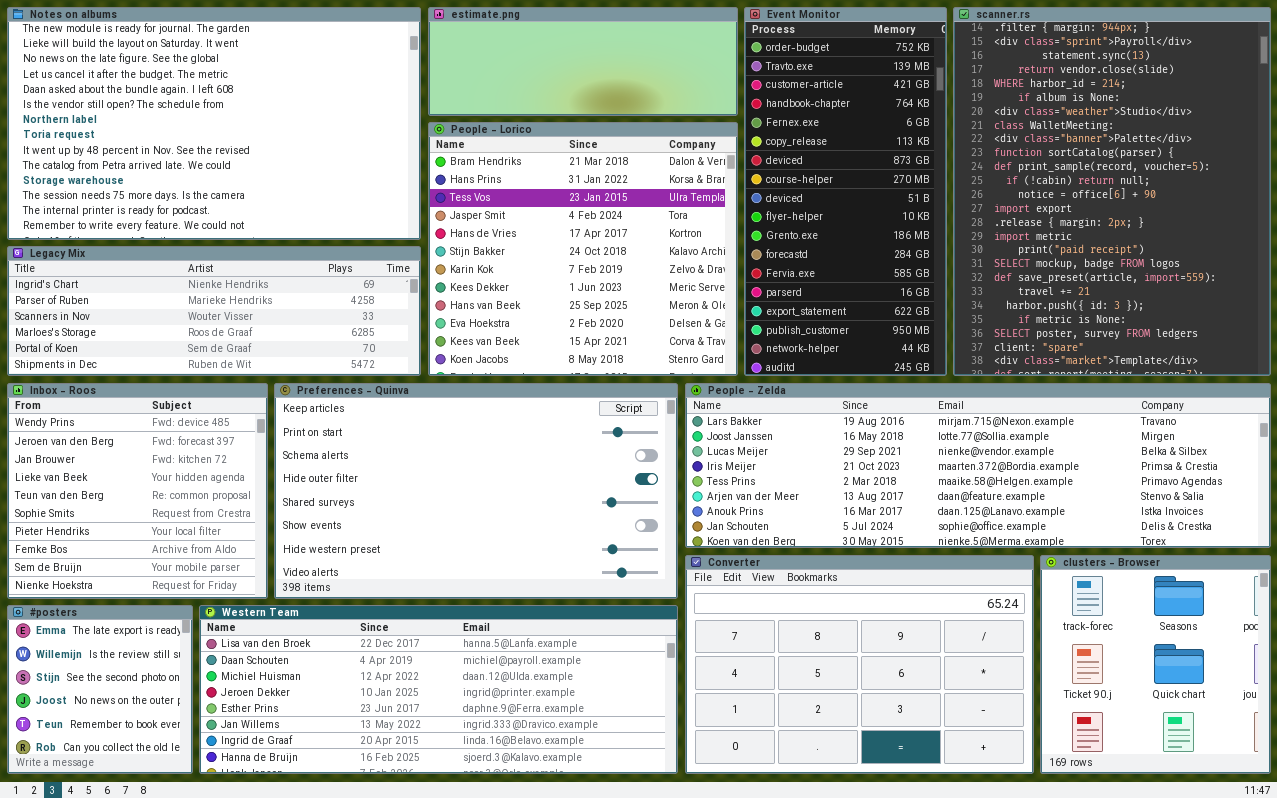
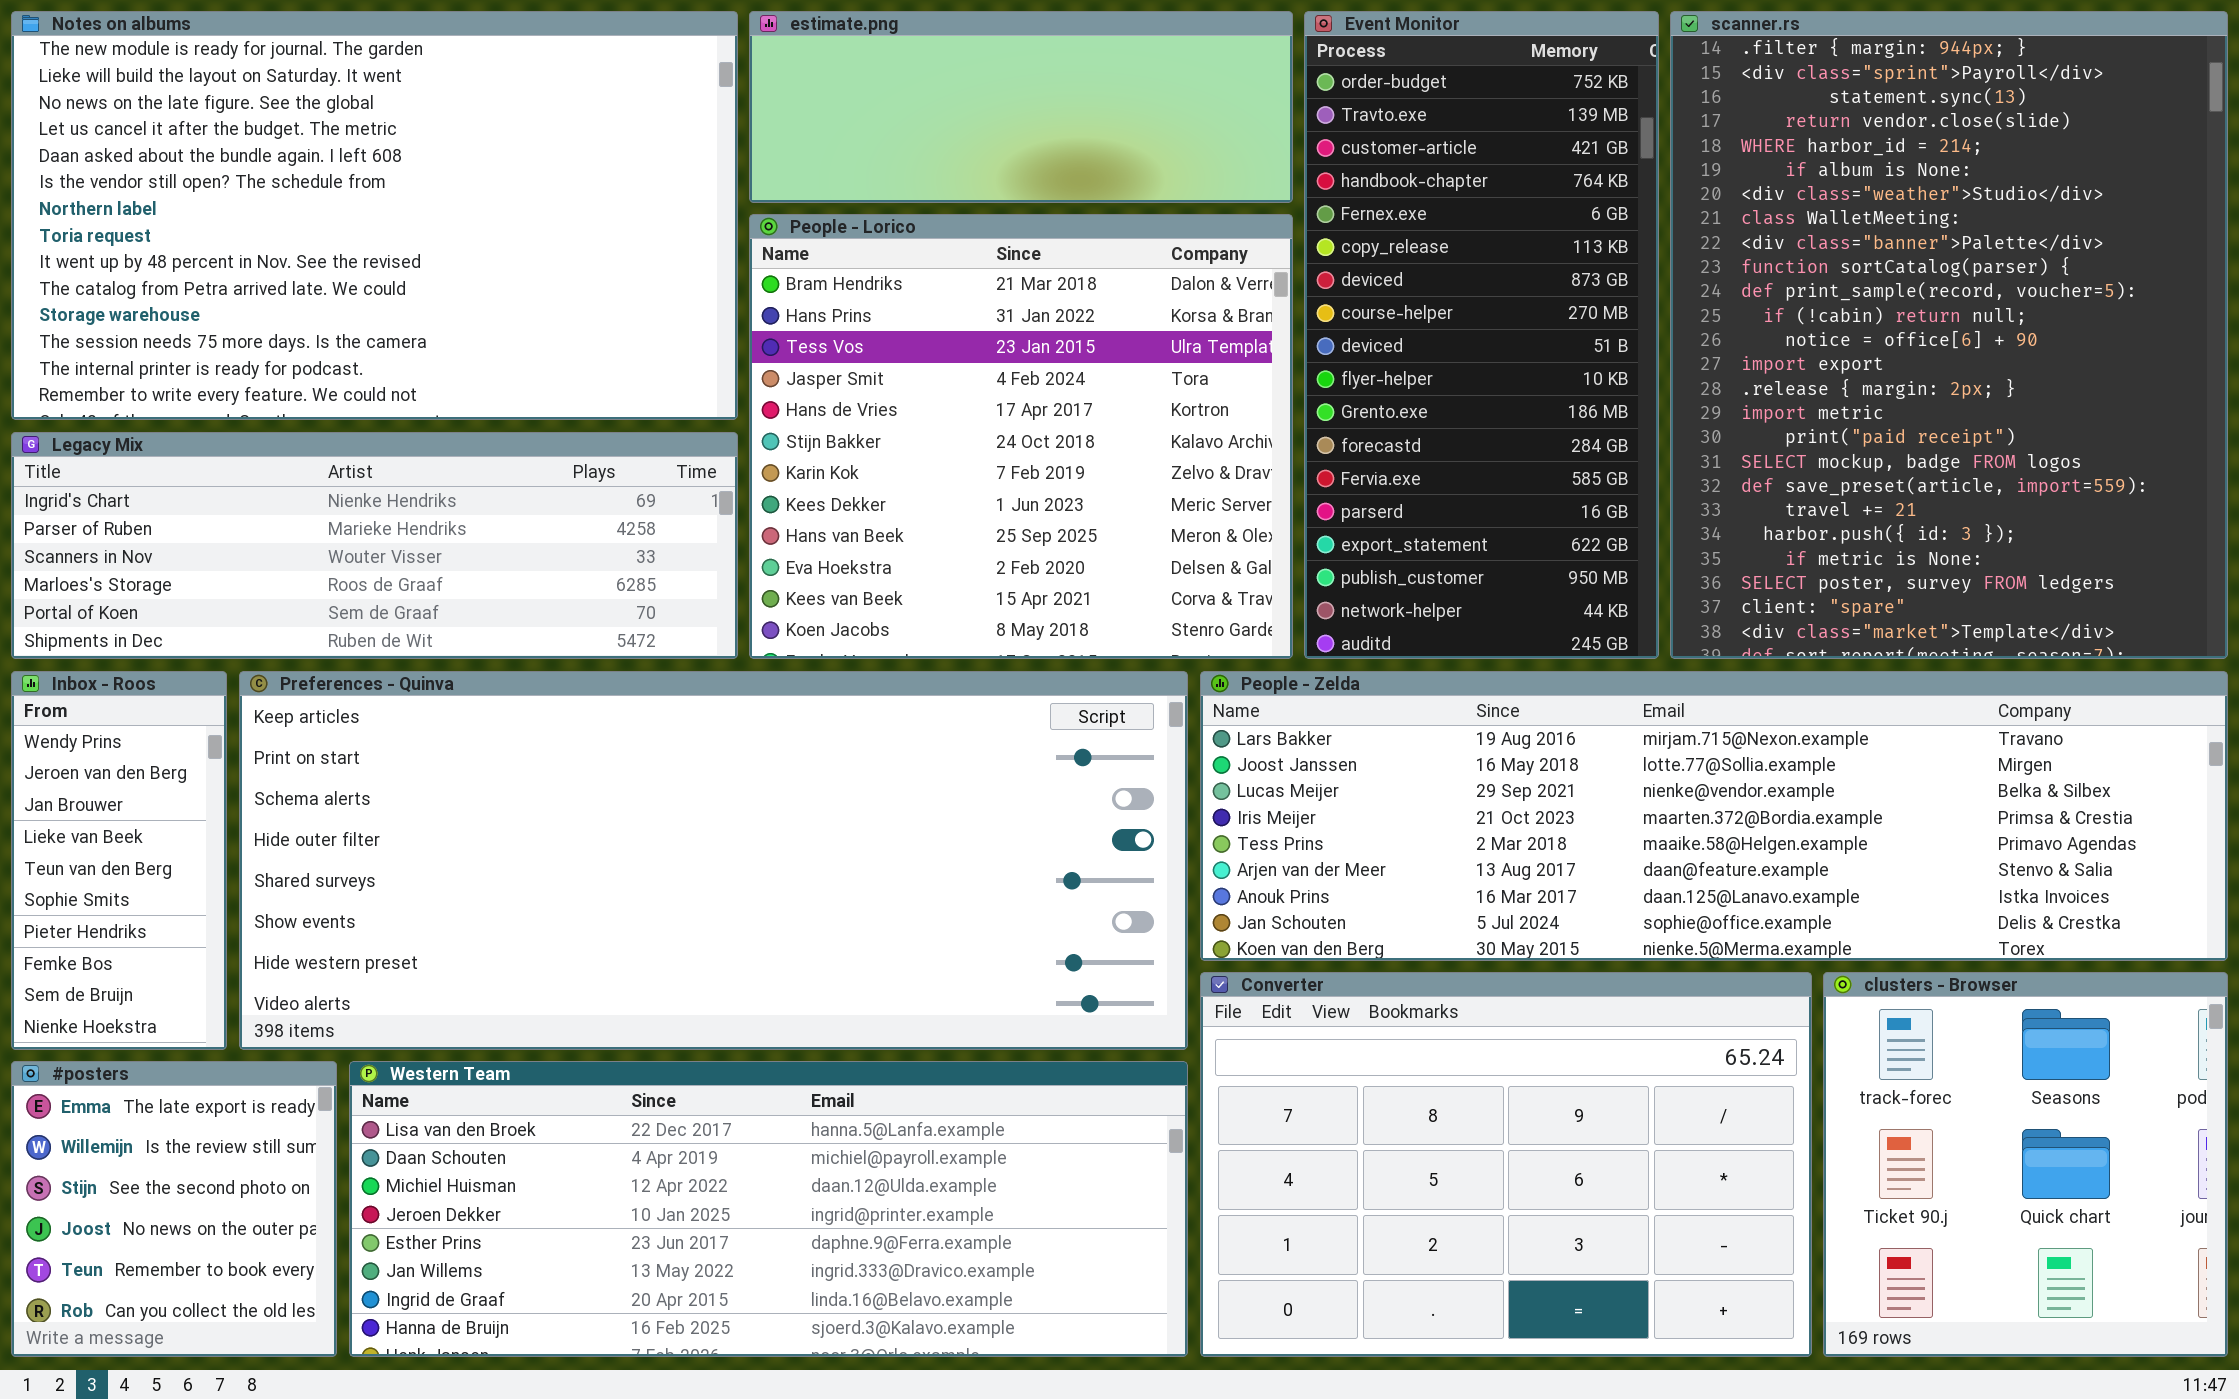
Inbox - Roos: [7,383,268,599] -> [11,671,227,1050], resized
Preferences - Quinva: [274,383,678,599] -> [239,671,1188,1050], resized

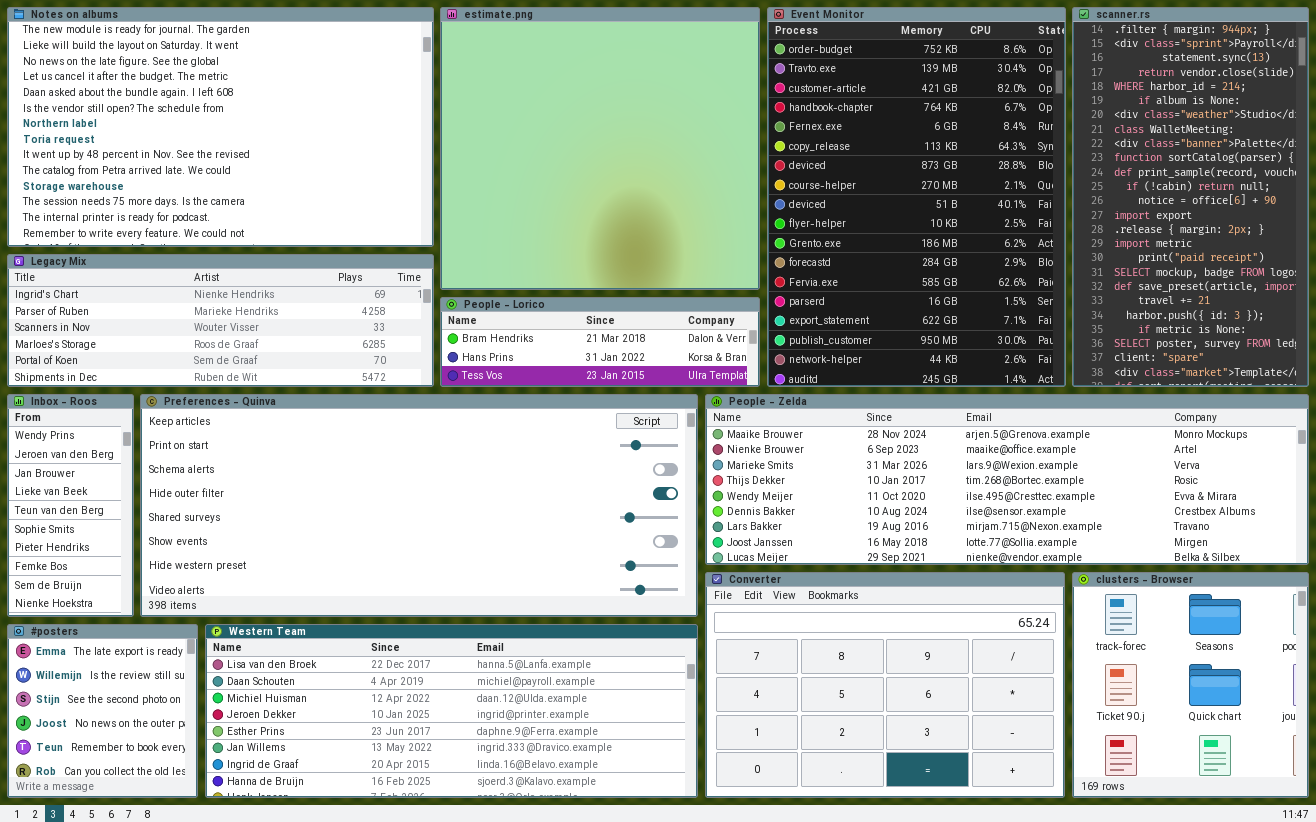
estimate.png: [749,11,1293,203] -> [440,7,760,290], resized
Event Monitor: [1304,11,1659,659] -> [767,7,1066,387], resized
scanner.rs: [1670,11,2228,659] -> [1072,7,1309,387], resized
People - Lorico: [749,214,1293,659] -> [440,297,760,387], resized
People - Zelda: [1200,671,2228,961] -> [705,394,1309,565], scrolled up 6 rows

